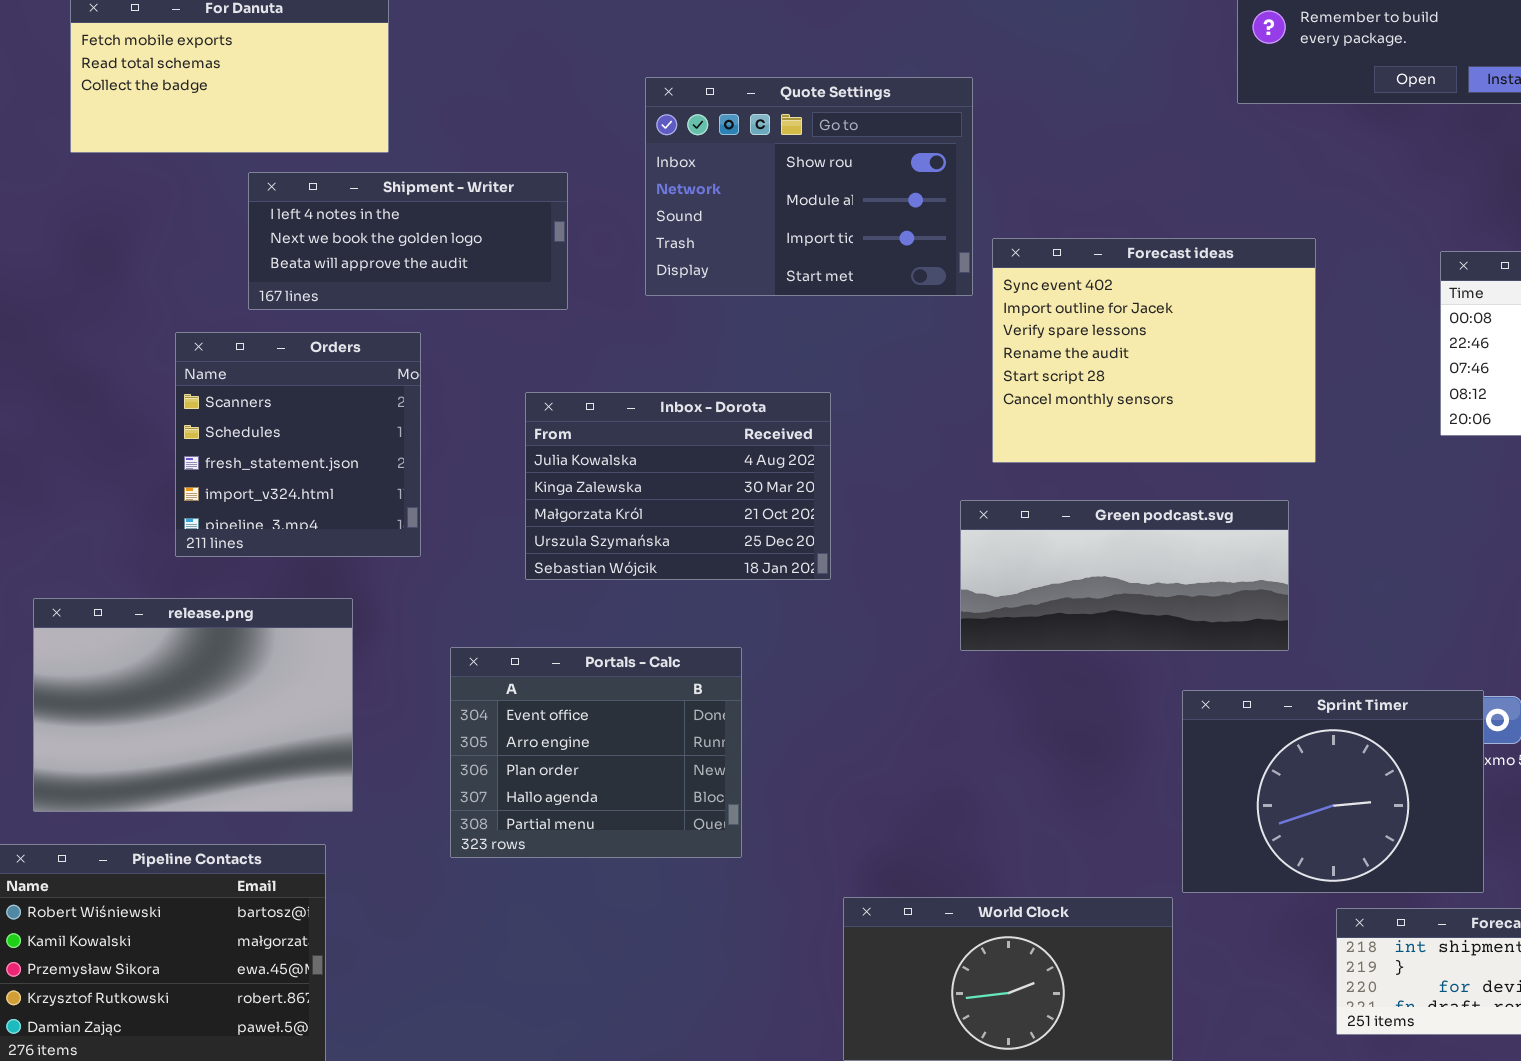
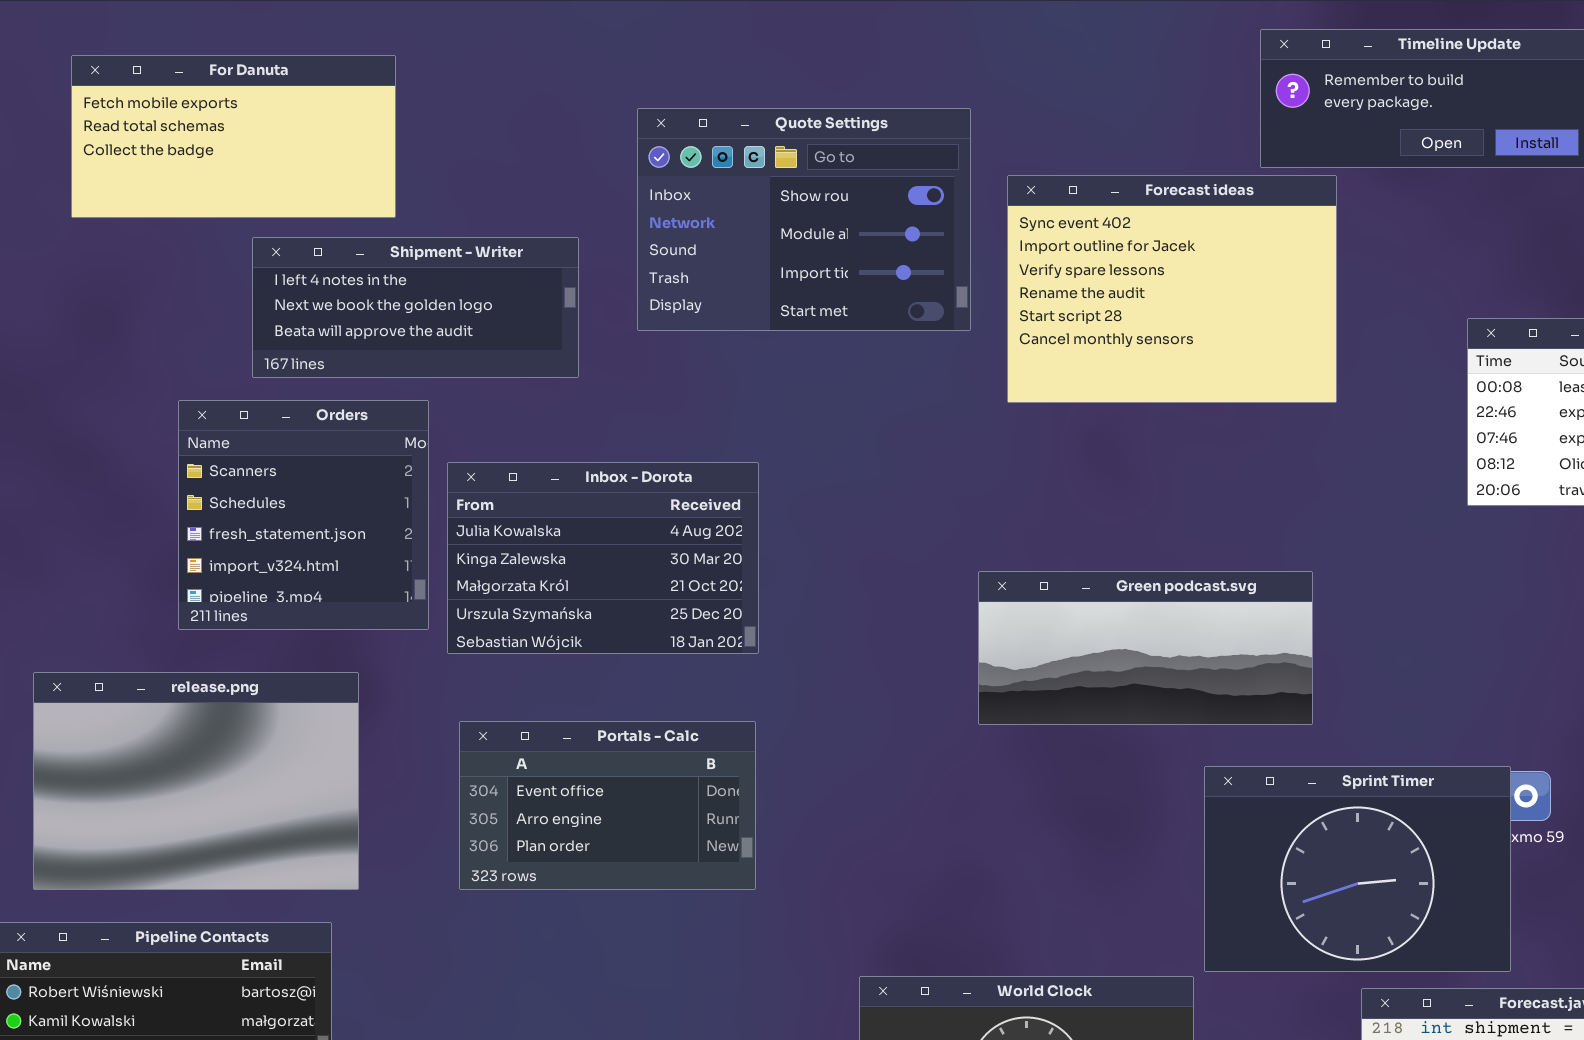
Quote Settings: [645,77,973,296] -> [637,108,971,331], moved
Forecast ideas: [992,238,1316,463] -> [1007,175,1337,403], moved
Inbox - Dorota: [525,392,831,580] -> [447,462,759,654], moved
Portals - Calc: [450,647,742,858] -> [459,721,756,890], resized

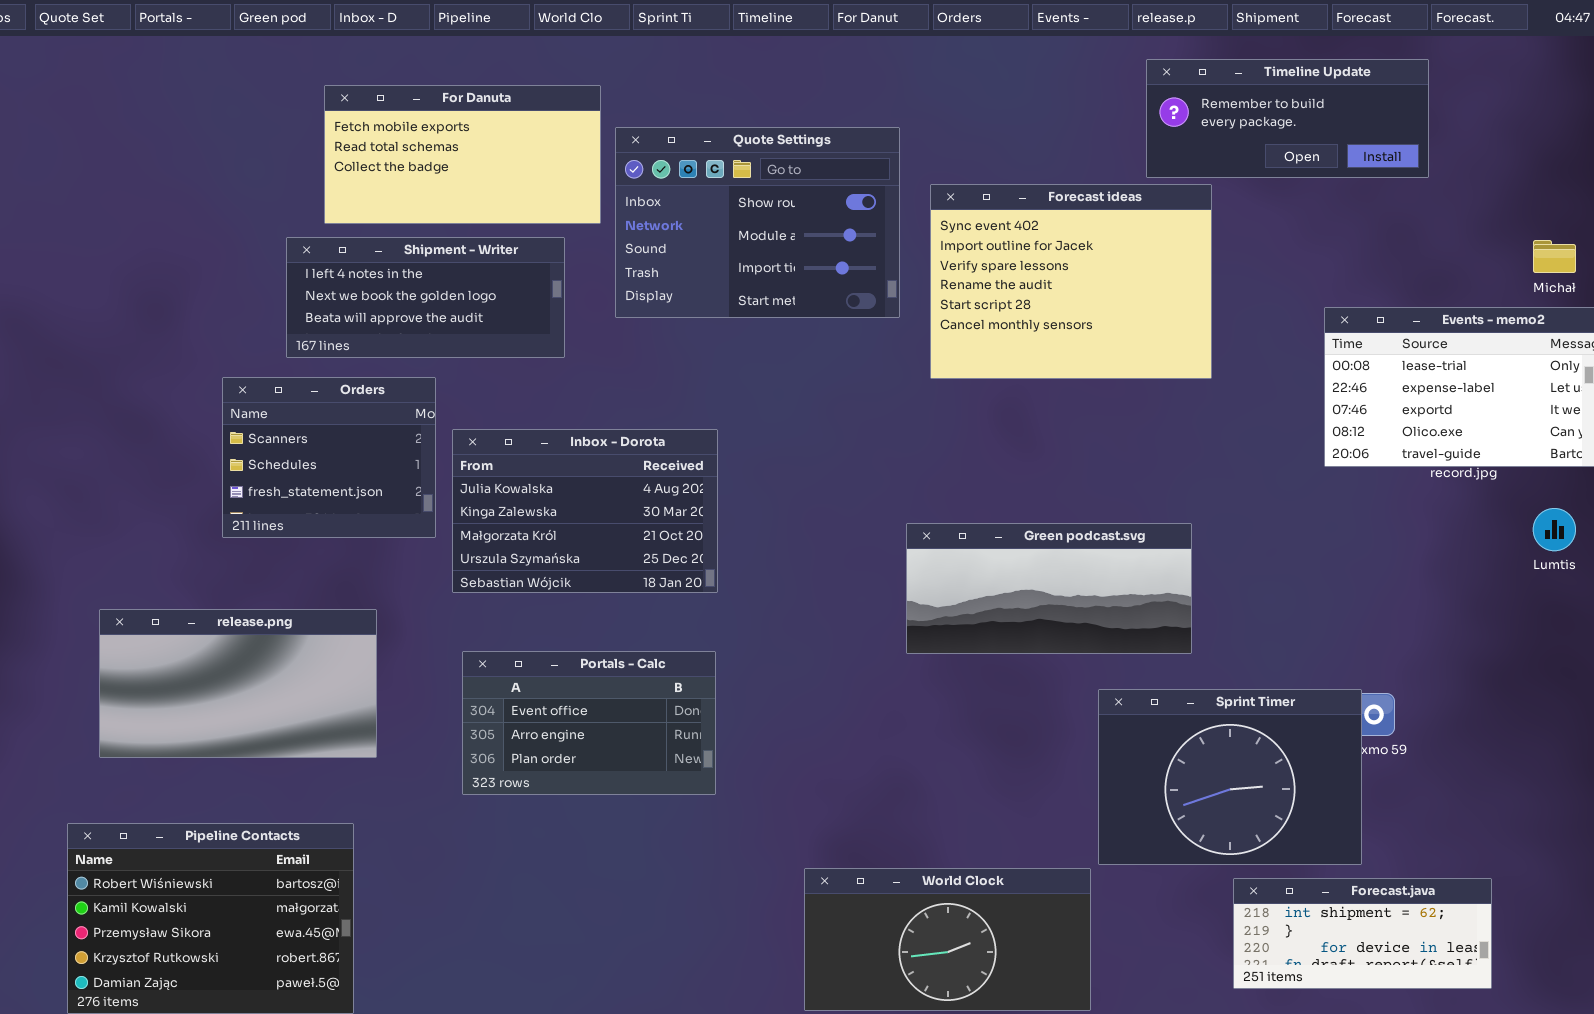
For Danuta: [71,55,396,218] -> [324,85,601,224], moved
Orders: [178,400,429,630] -> [222,377,436,538], resized
release.png: [33,672,359,890] -> [99,609,377,758], resized

